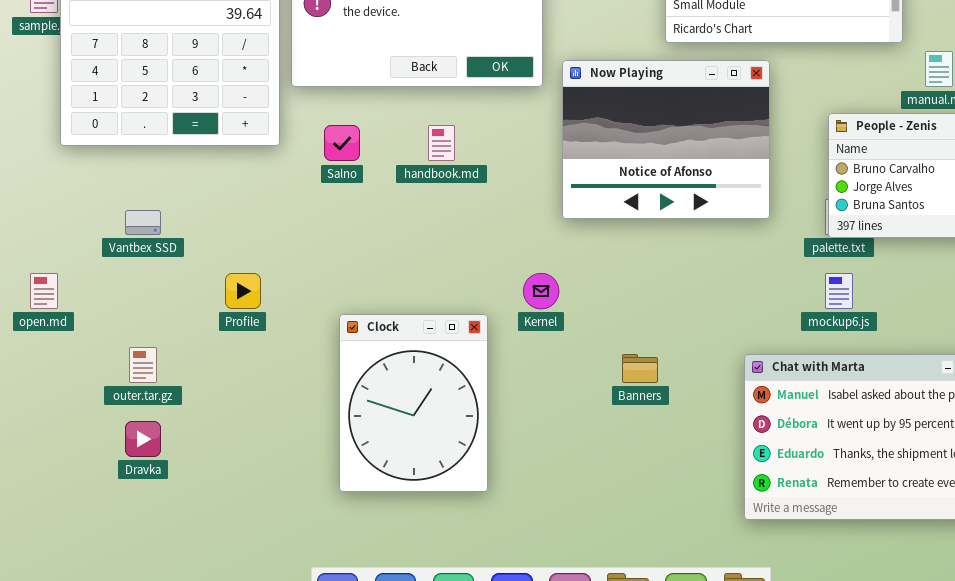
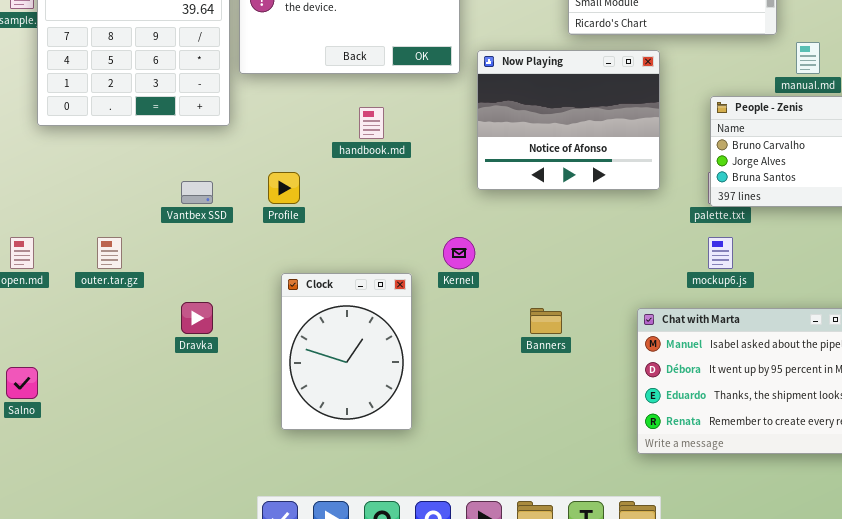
Salno: [324,125,360,161] -> [6,367,38,399], moved
Vantbex SSD: [125,210,161,235] -> [181,181,213,204], moved
Profile: [225,273,261,309] -> [268,172,300,204], moved
outer.tar.gz: [129,347,157,383] -> [97,237,122,269], moved
Dravka: [125,421,161,457] -> [181,302,213,334], moved

